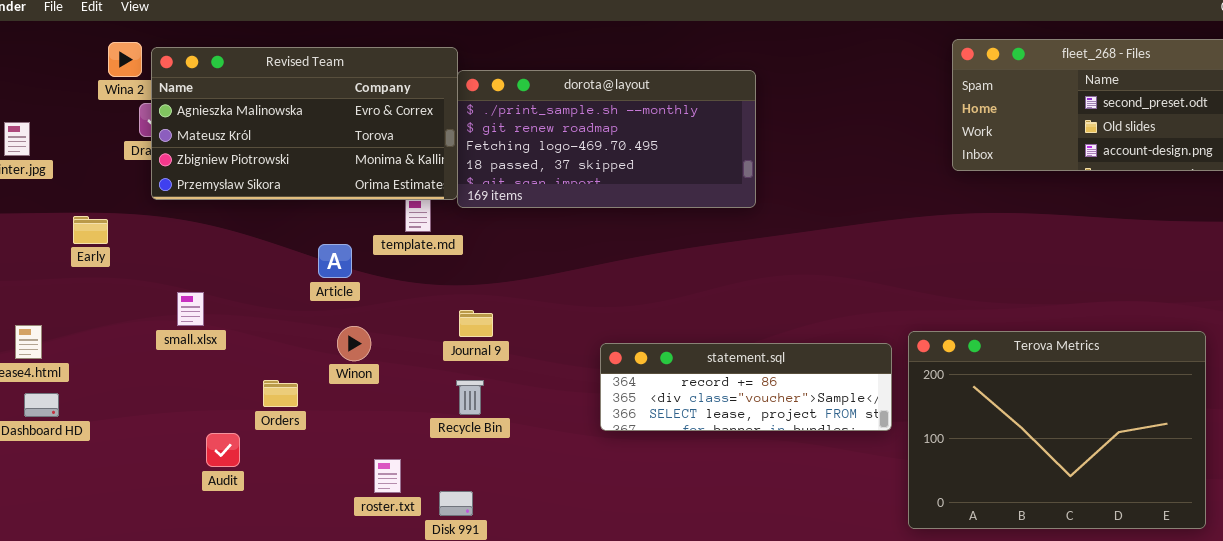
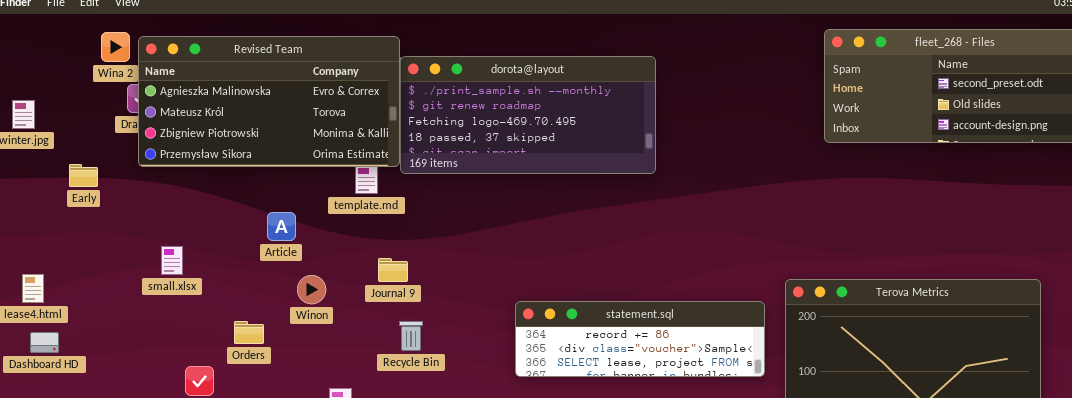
Early: [73,216,108,244] -> [69,164,98,187], moved
Article: [318,244,352,278] -> [267,212,296,241], moved
Journal 9: [459,310,493,337] -> [378,258,408,282], moved
statement.sql: [600,343,892,431] -> [515,301,765,377], moved

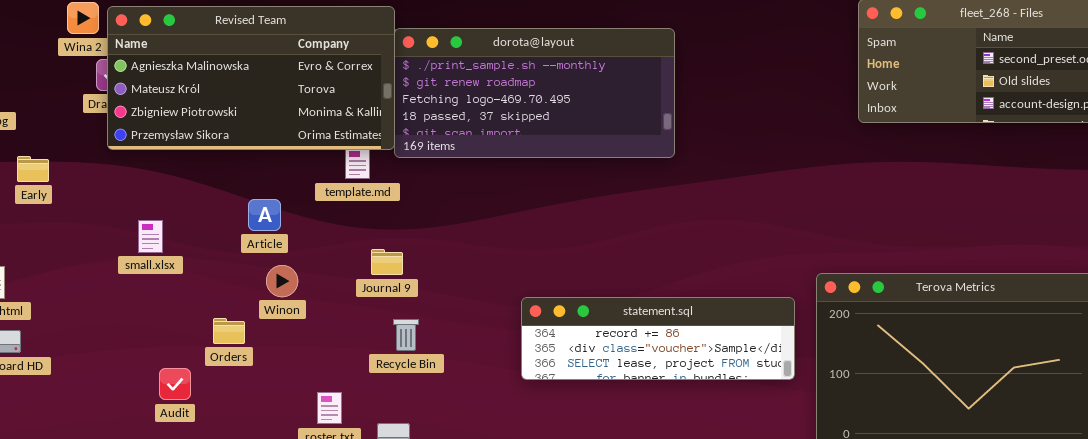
Early: [69,164,98,187] -> [17,156,49,182], moved
small.xlsx: [161,246,183,275] -> [138,220,163,253], moved
Winon: [297,275,326,304] -> [266,265,298,297], moved

